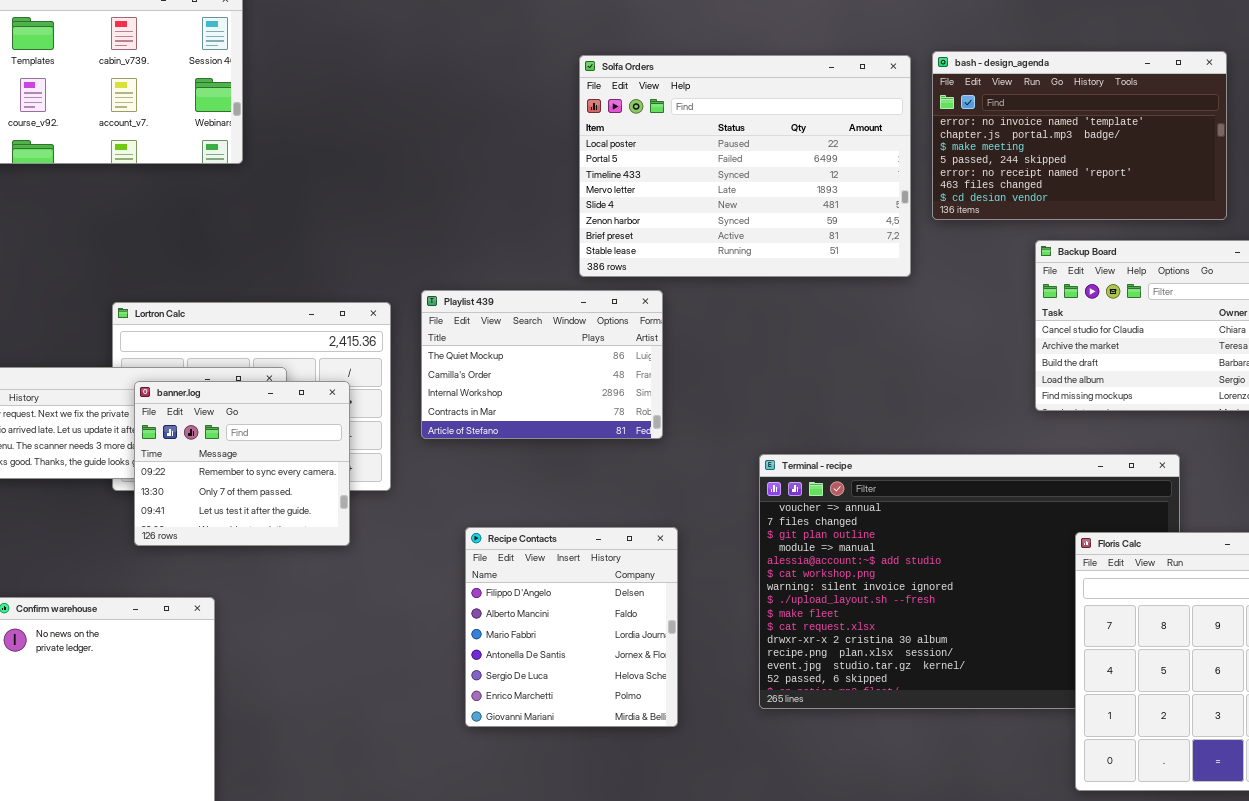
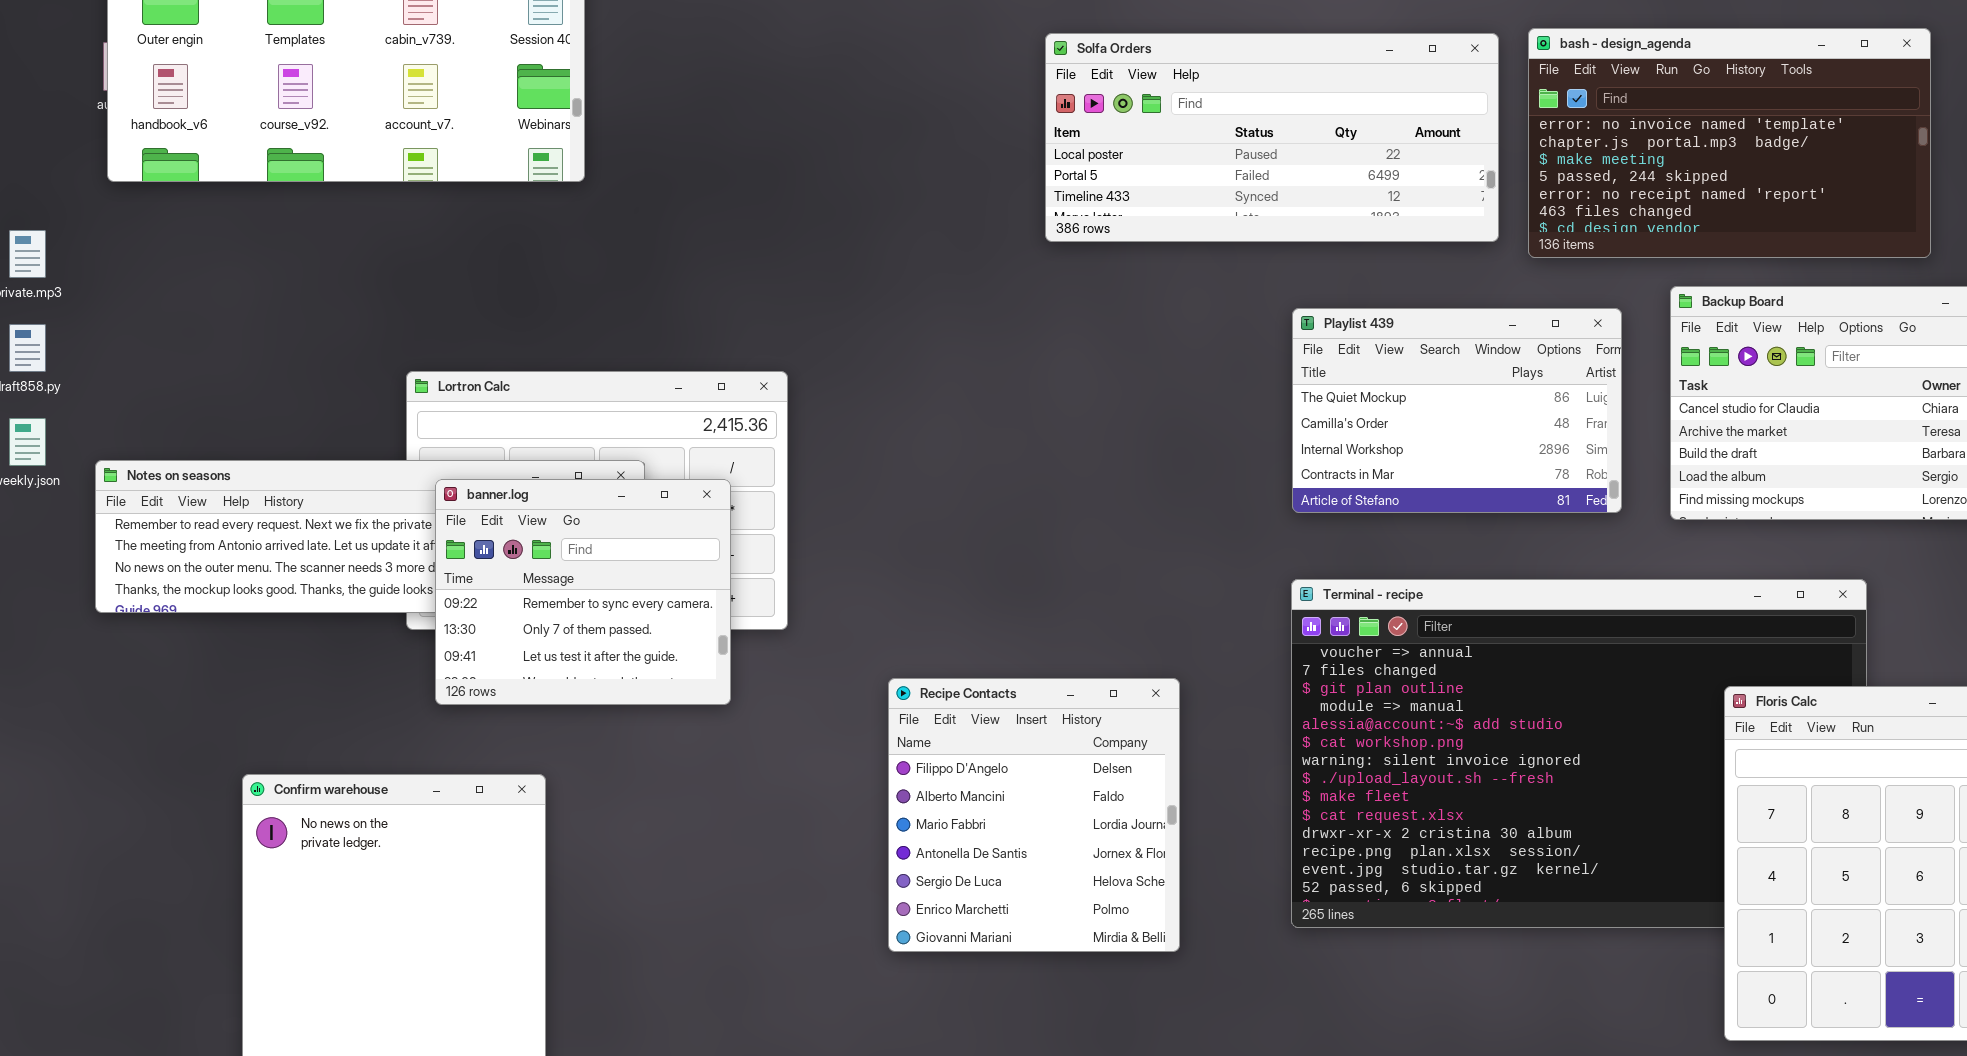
Solfa Orders: [579,55,911,277] -> [1045,33,1499,242], resized
Playlist 439: [421,290,663,439] -> [1292,308,1622,513], moved

